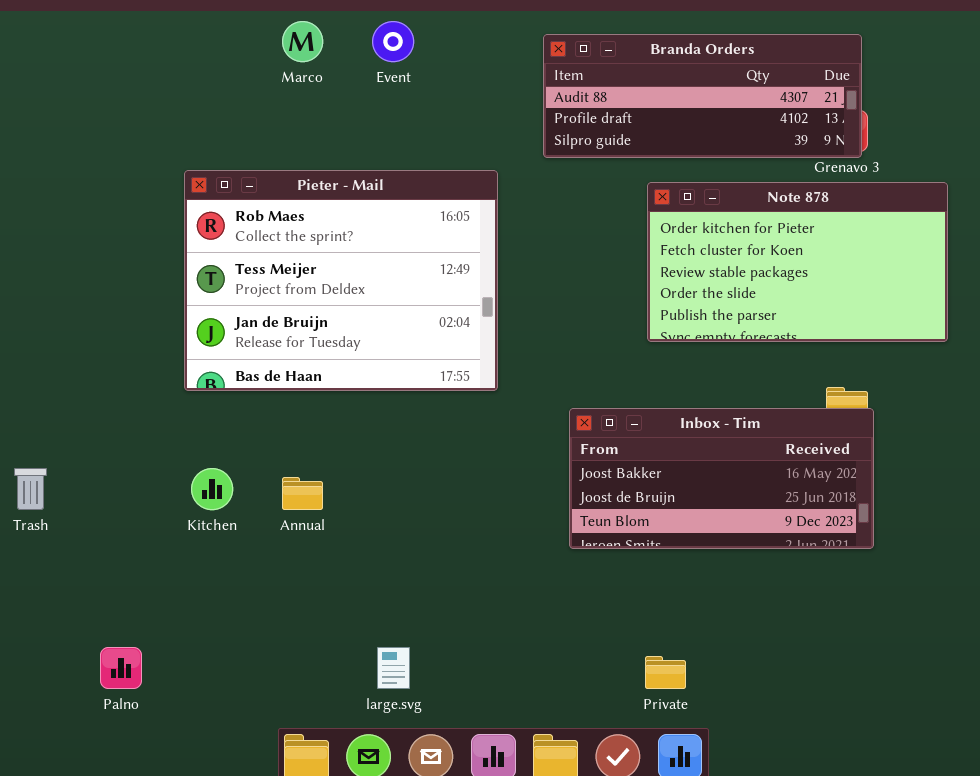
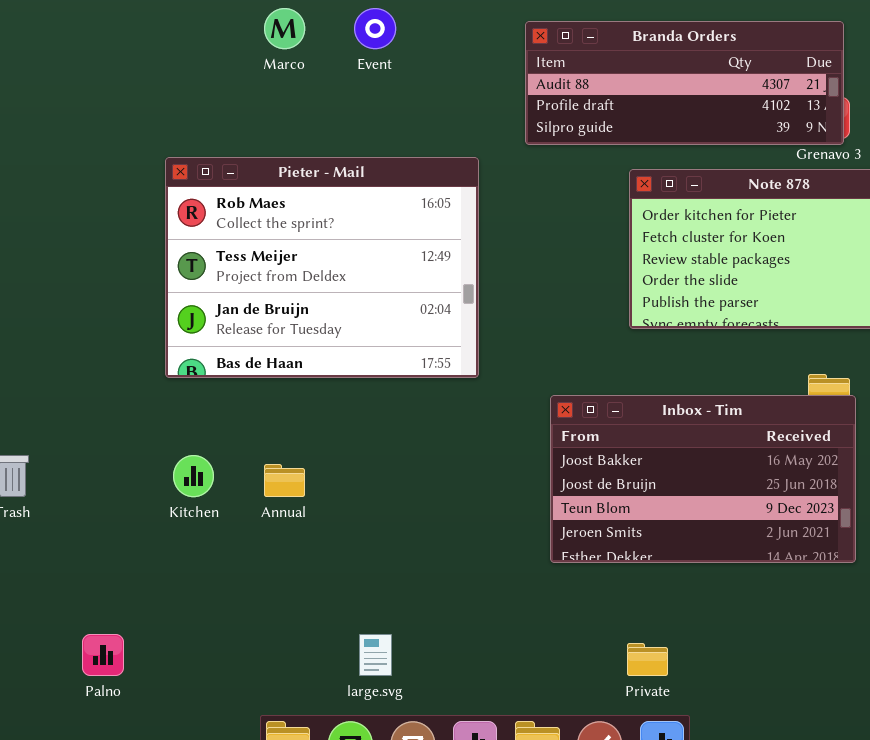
Inbox - Tim: [569,408,874,549] -> [550,395,856,563], resized

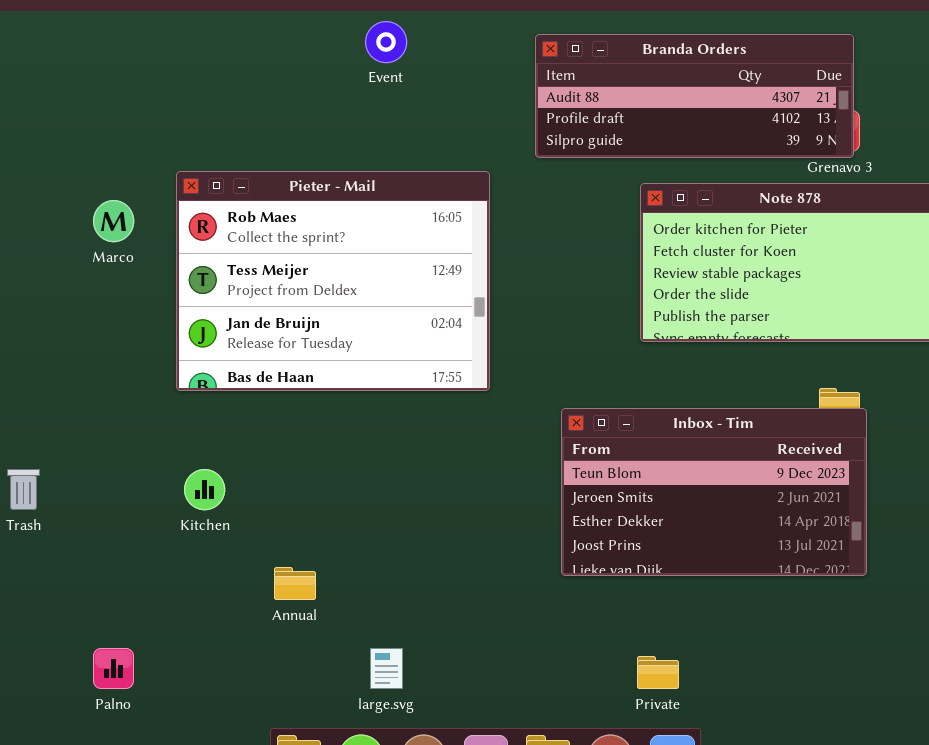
Marco: [264,8,305,49] -> [93,200,134,242], moved
Inbox - Tim: [550,395,856,563] -> [561,408,867,576], scrolled down 2 rows
Annual: [264,464,305,497] -> [274,567,316,600], moved

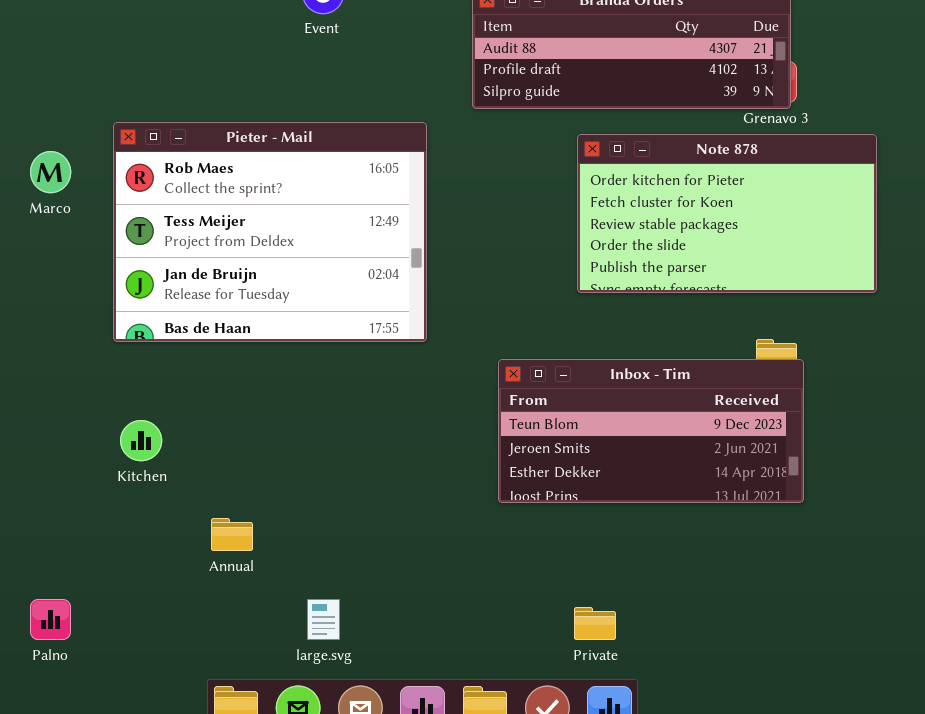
Inbox - Tim: [561,408,867,576] -> [498,359,804,503], resized

